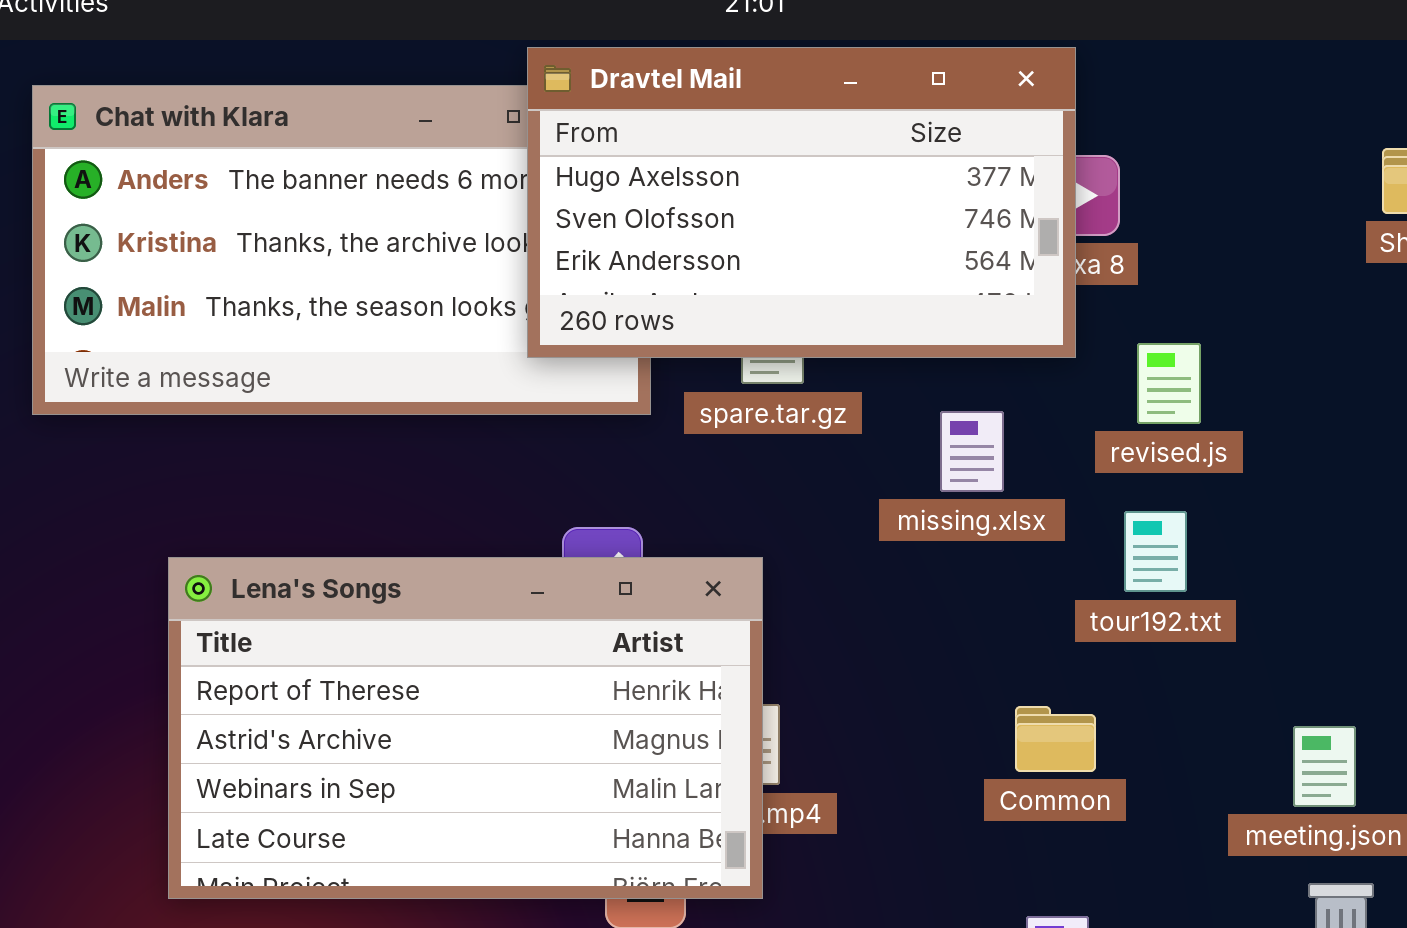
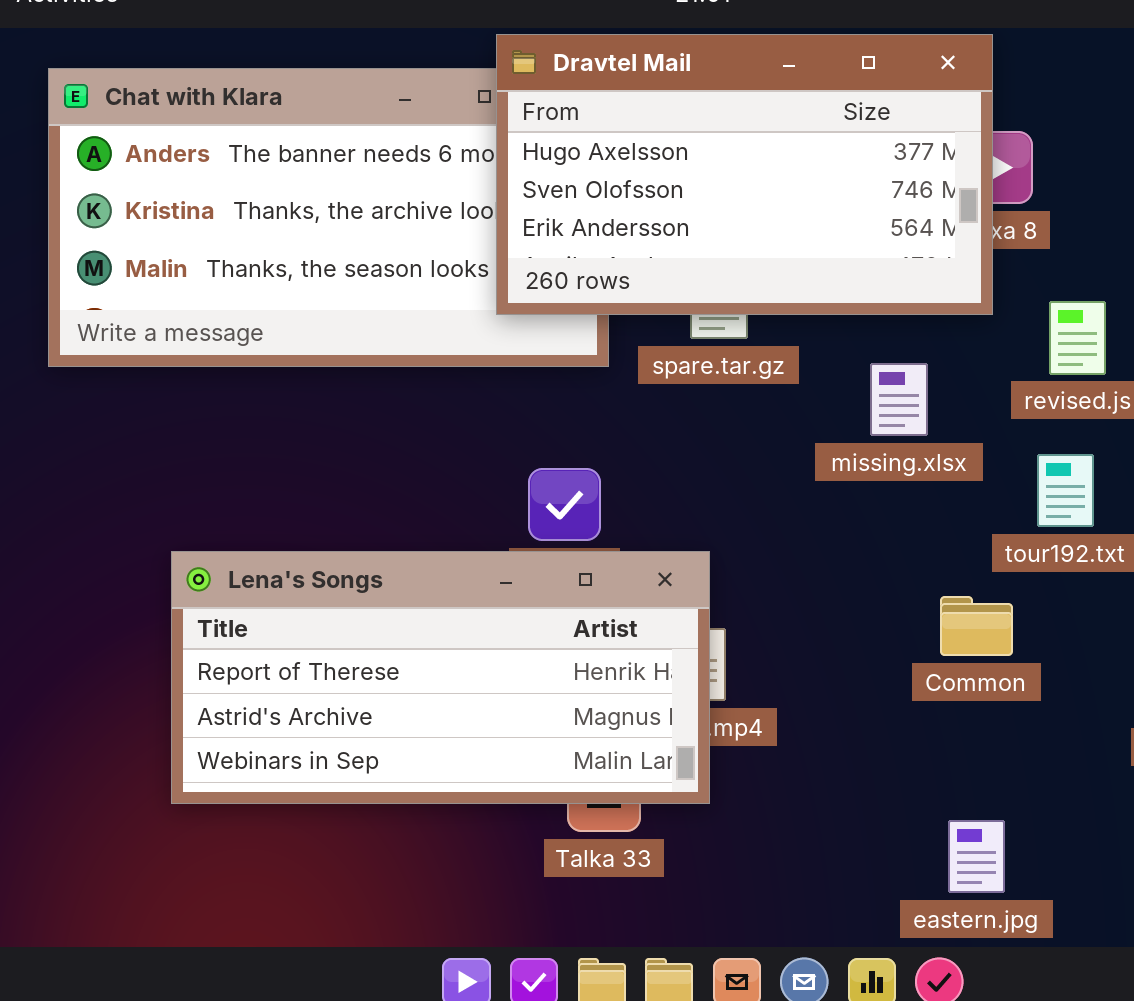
Lena's Songs: [168,557,763,899] -> [171,551,710,804], resized
Common: [1015,706,1096,772] -> [940,596,1013,656], moved

